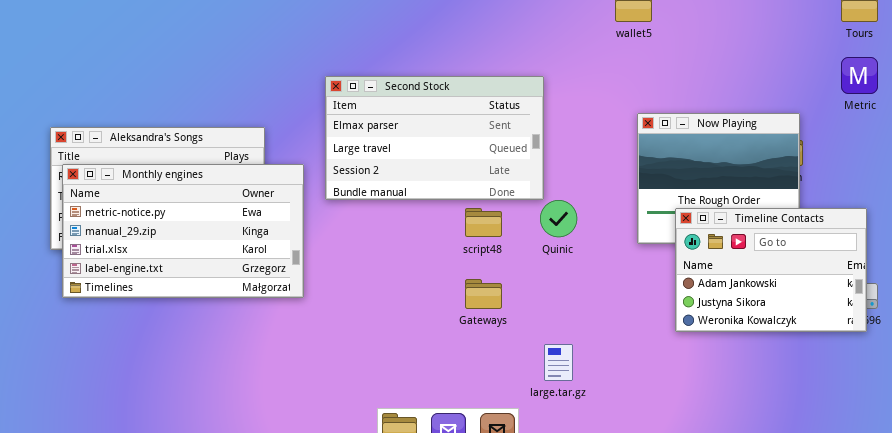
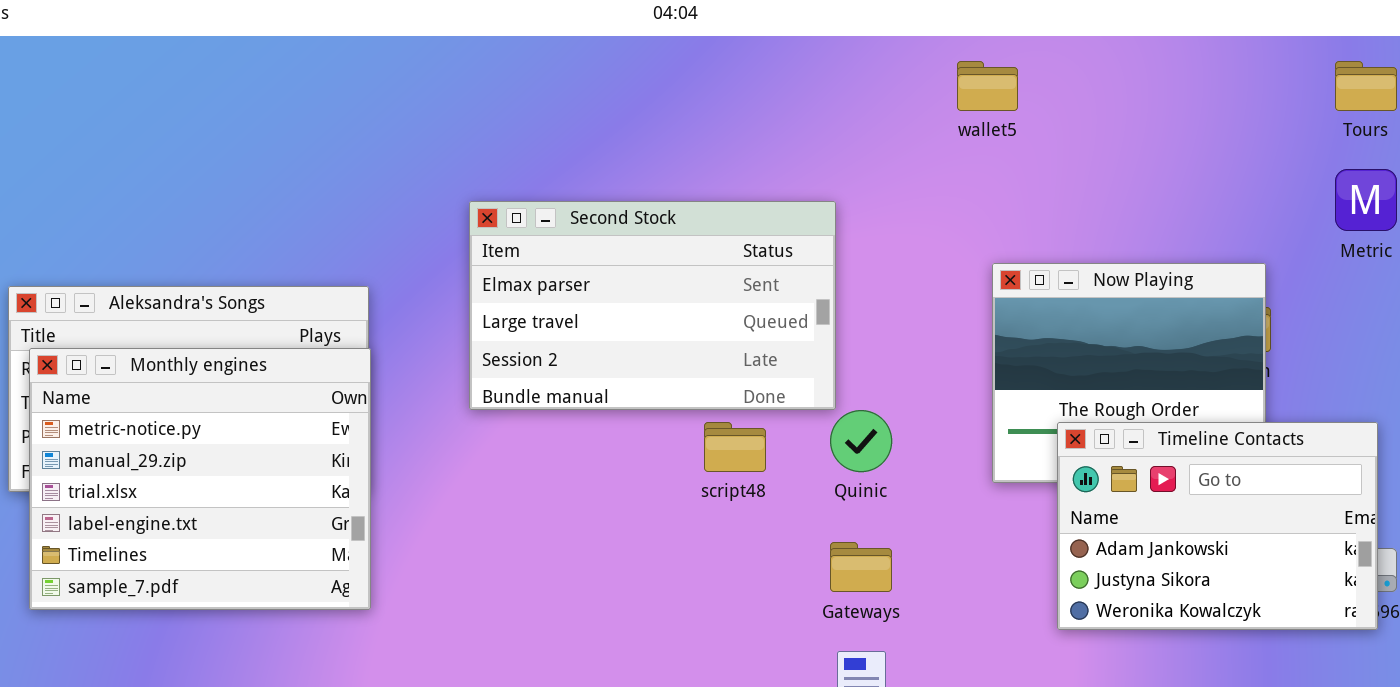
Monthly engines: [62,164,304,298] -> [29,348,371,610], resized
Gateways: [465,279,502,309] -> [830,542,892,592], moved

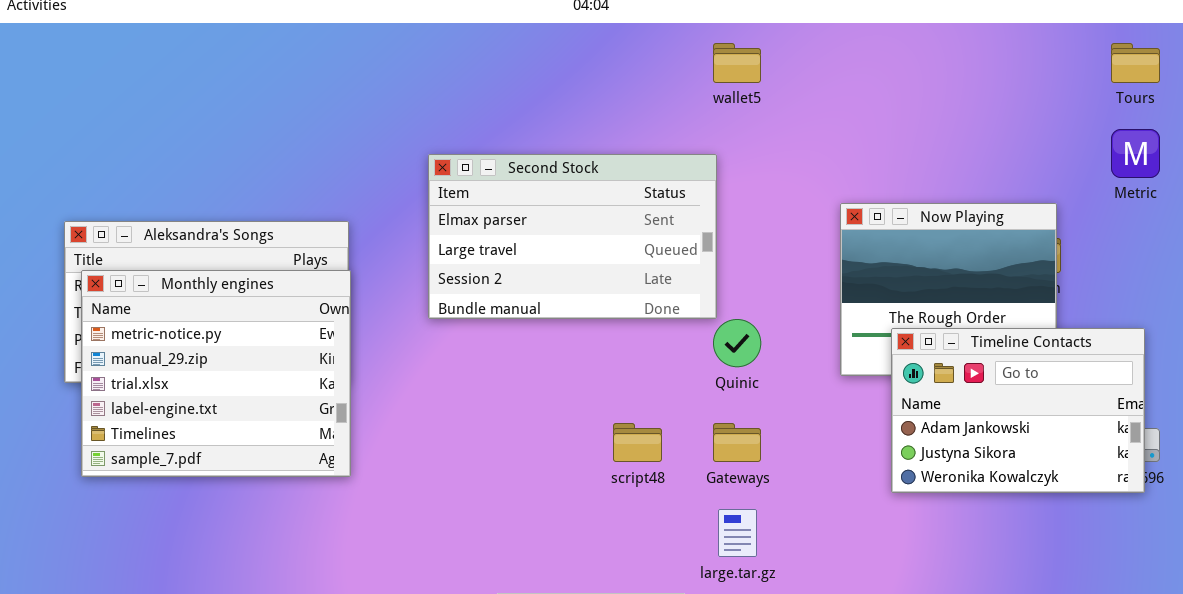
wallet5: [957,61,1018,111] -> [713,43,761,83], moved
script48: [704,422,766,472] -> [613,423,662,462], moved

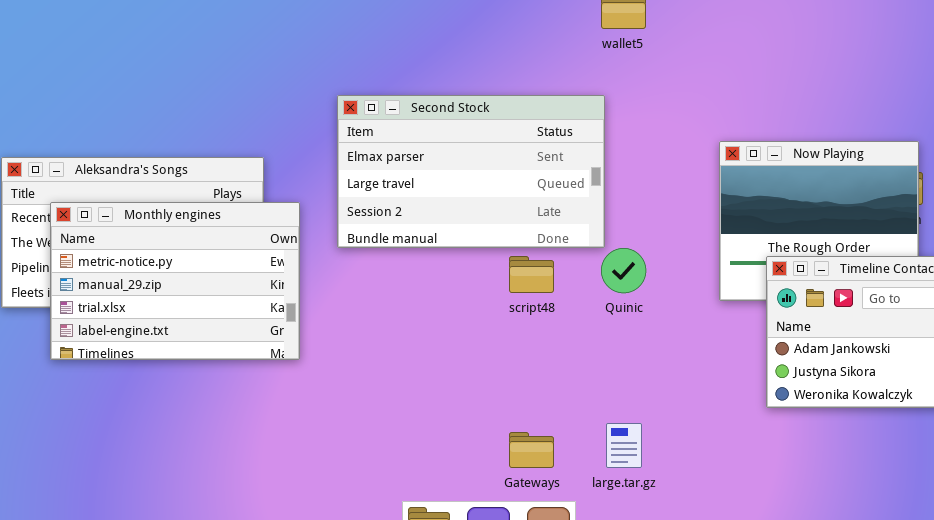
Monthly engines: [81,270,351,477] -> [50,202,300,360], moved, resized
script48: [613,423,662,462] -> [509,256,554,293], moved
Gateways: [713,423,761,462] -> [509,432,554,468], moved

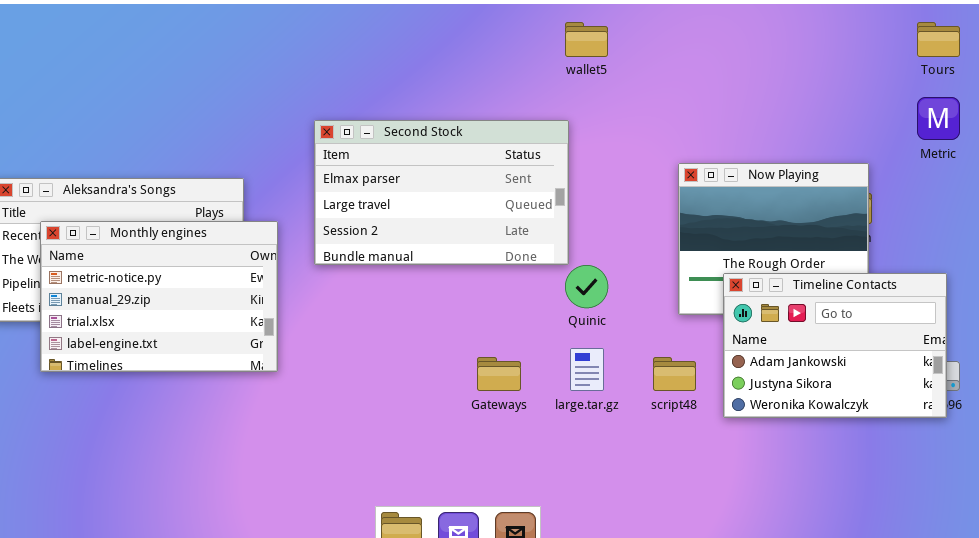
script48: [509,256,554,293] -> [653,357,696,391], moved
large.tar.gz: [606,423,642,468] -> [570,348,604,391], moved
Gateways: [509,432,554,468] -> [477,357,521,391], moved

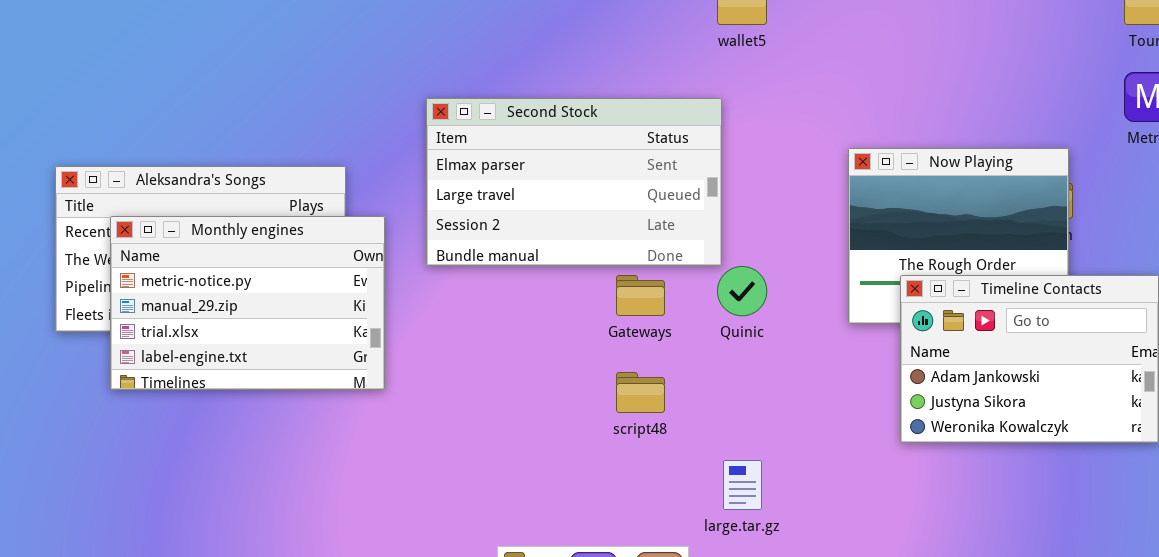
large.tar.gz: [570,348,604,391] -> [723,460,762,510], moved
Gateways: [477,357,521,391] -> [616,275,665,316], moved
script48: [653,357,696,391] -> [616,372,665,413], moved

